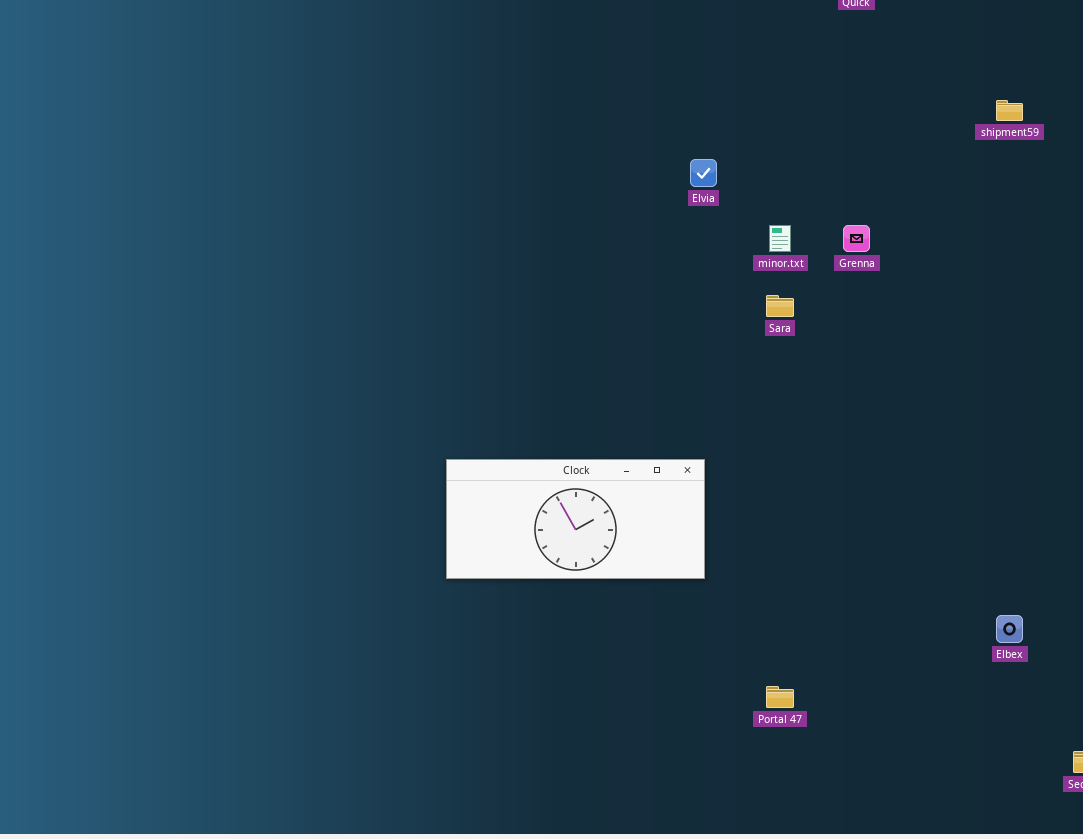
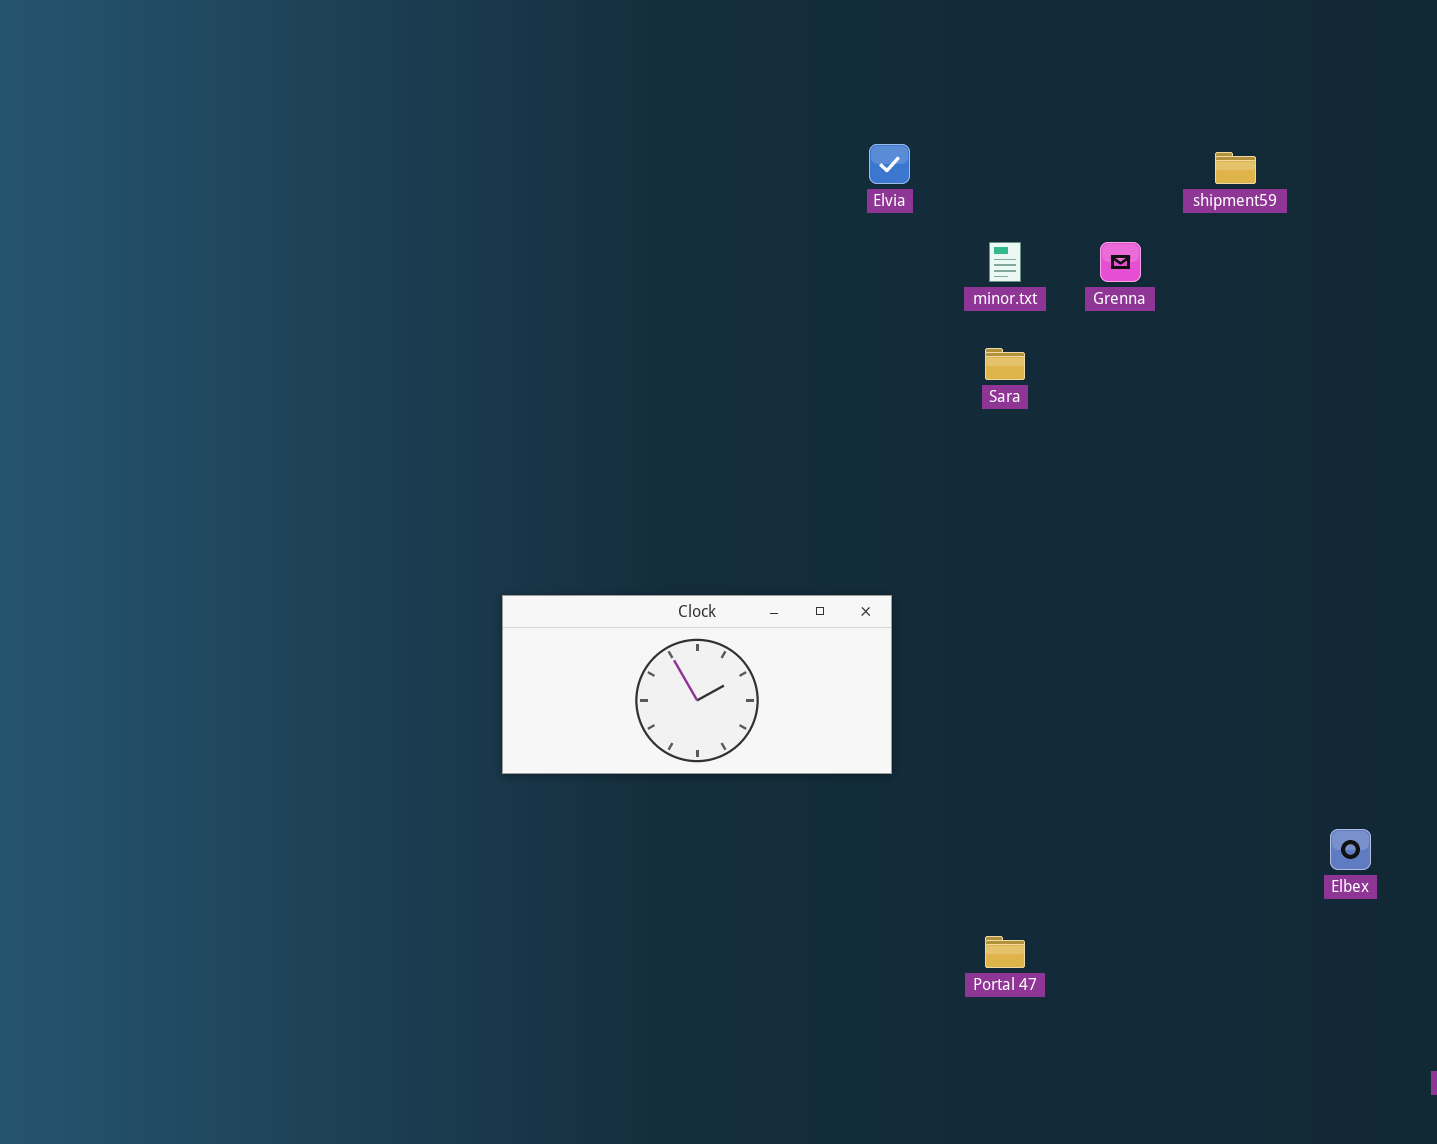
shipment59: [996,100,1023,121] -> [1215,152,1256,184], moved

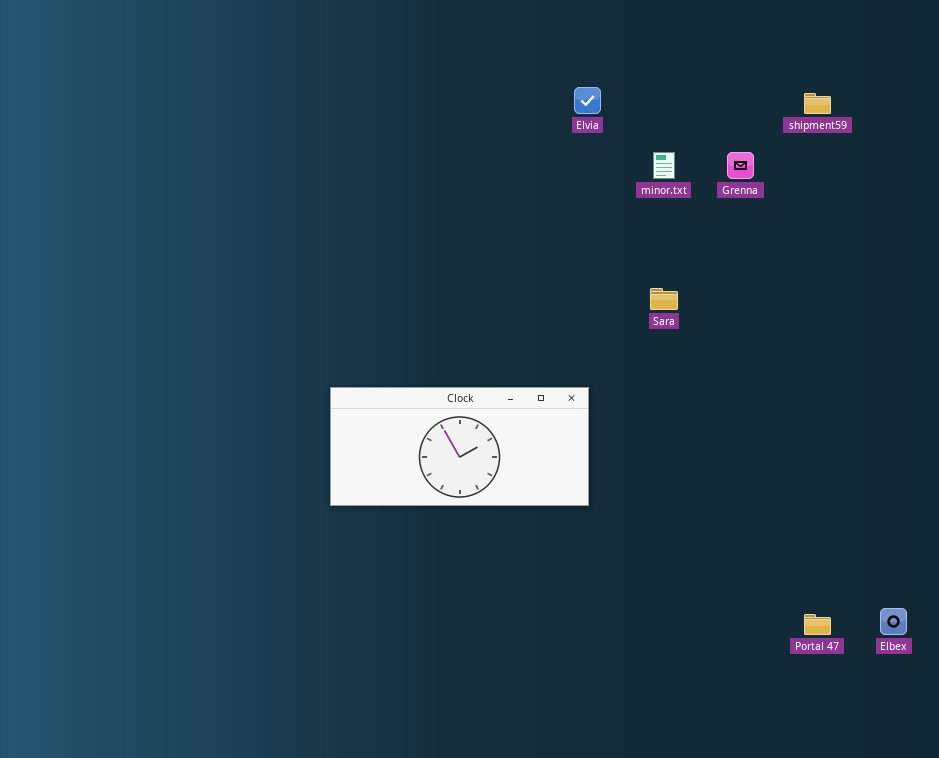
Sara: [985,348,1025,380] -> [650,288,678,310], moved
Elbex: [1330,829,1371,870] -> [880,608,907,635], moved
Portal 47: [985,936,1025,968] -> [804,614,831,635], moved

